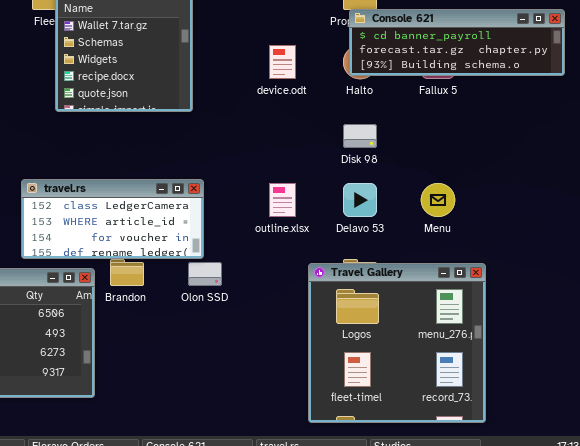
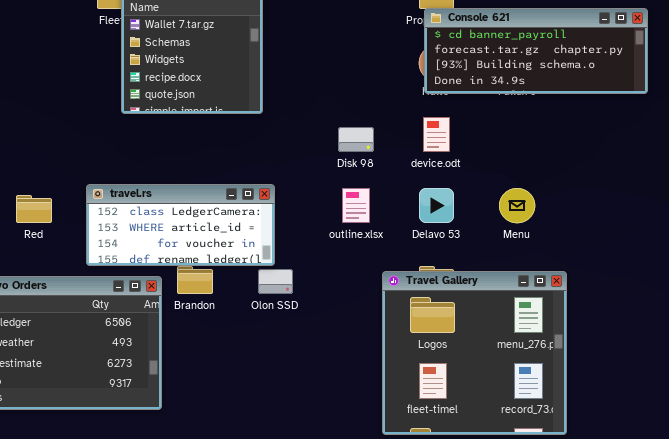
Console 621: [349,9,565,76] -> [424,8,648,94], resized
device.odt: [269,45,296,79] -> [423,117,450,152], moved
Disk 98: [343,124,377,148] -> [338,127,374,152], moved

